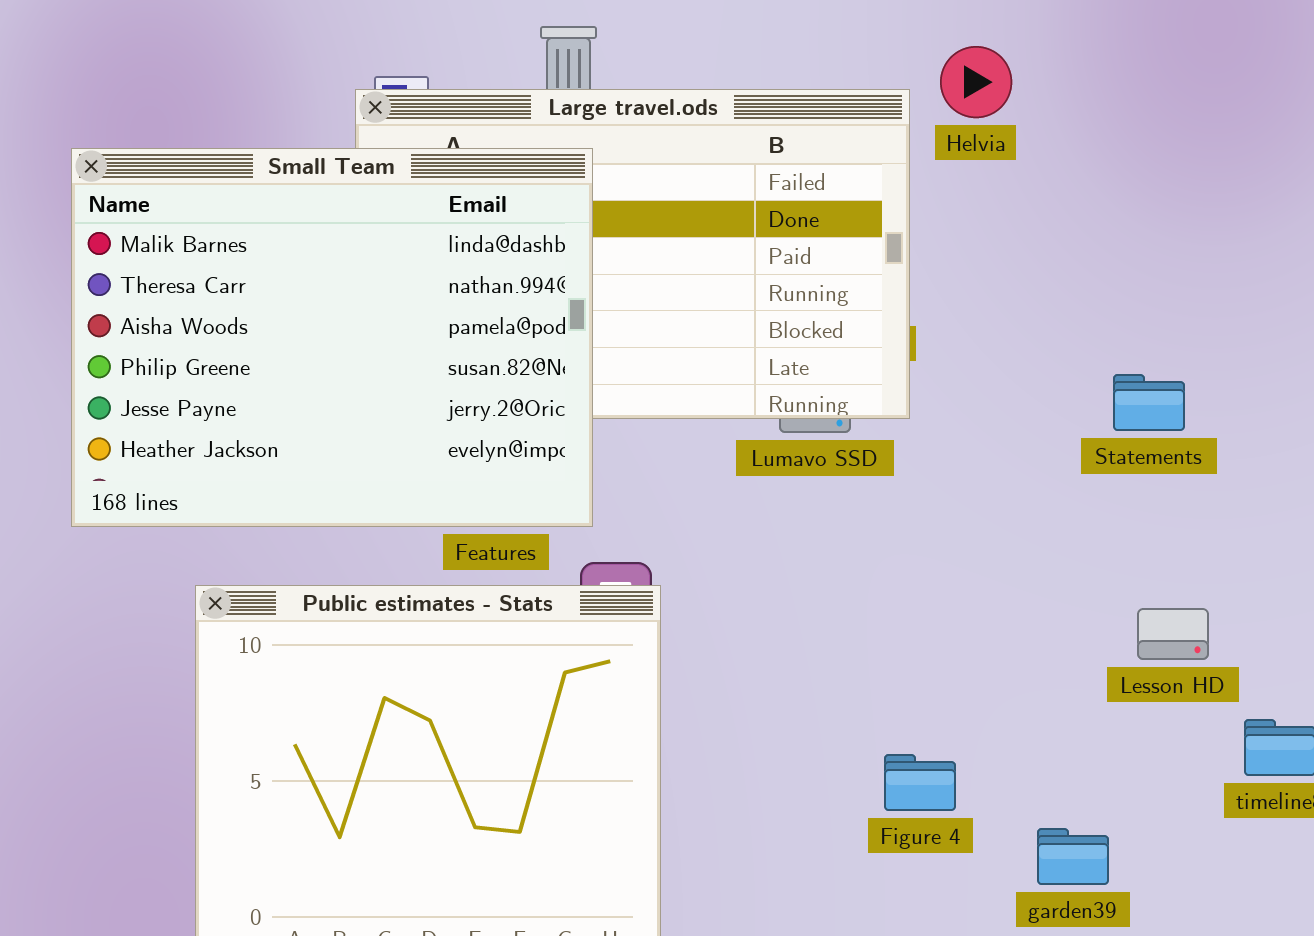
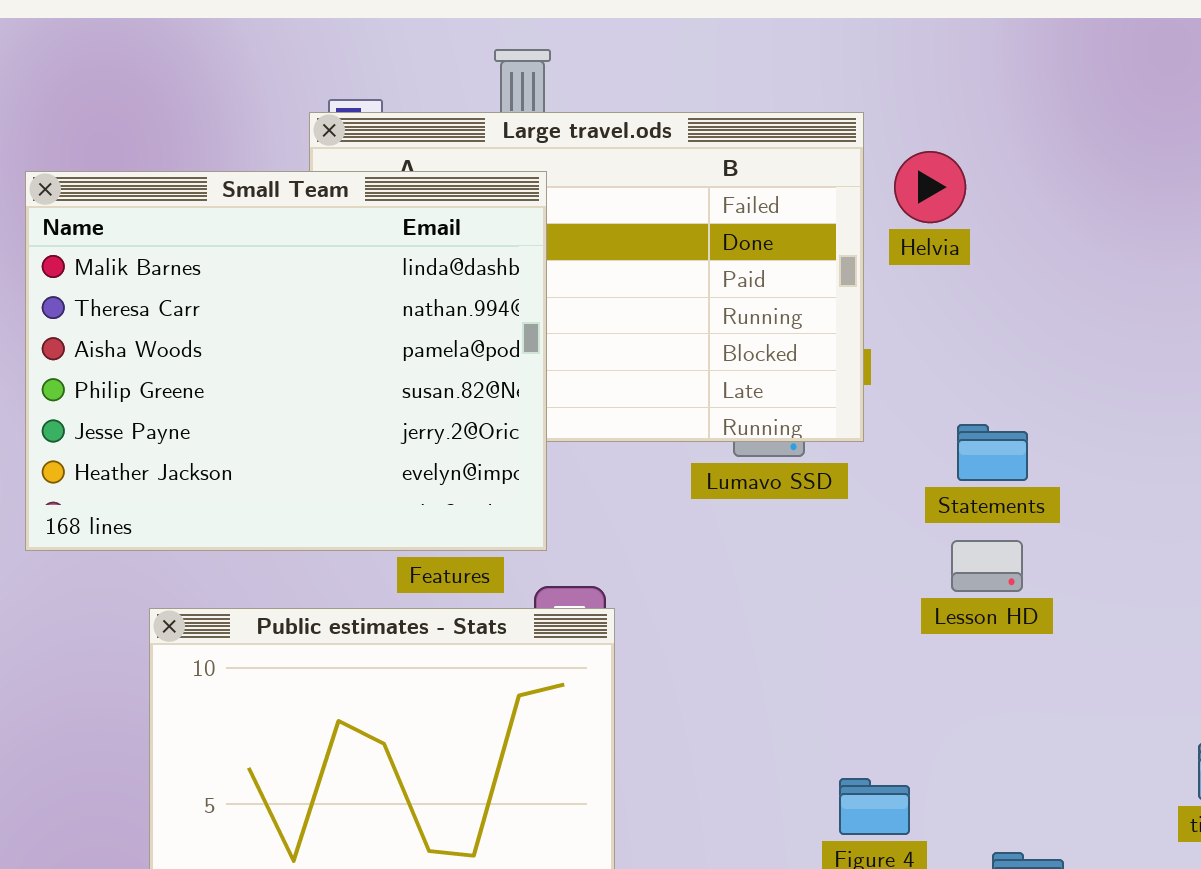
Helvia: [940,46,1012,118] -> [894,151,966,223], moved
Statements: [1113,374,1185,431] -> [957,424,1028,481], moved
Lesson HD: [1137,608,1209,660] -> [951,540,1023,592], moved

